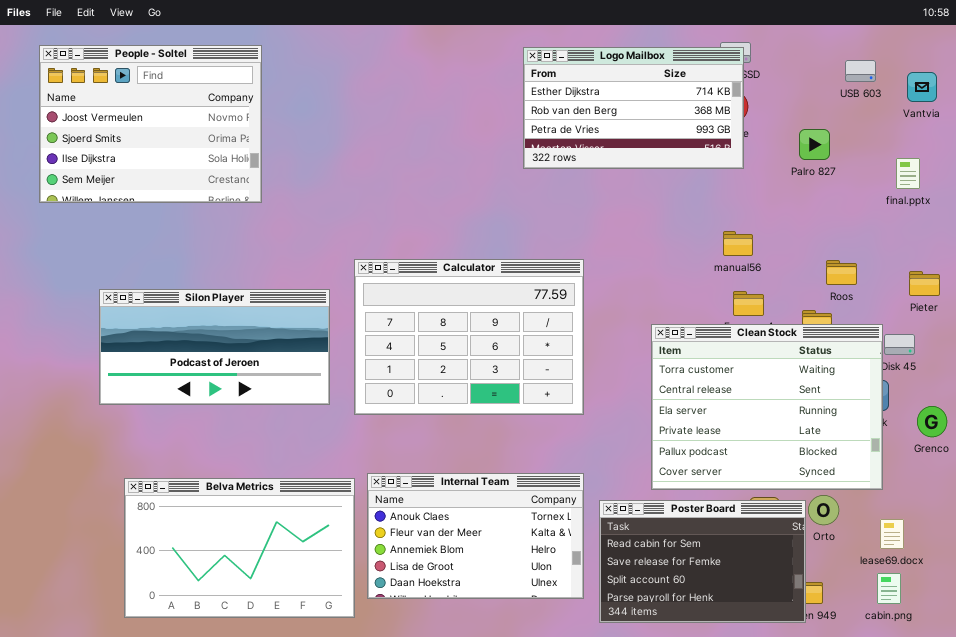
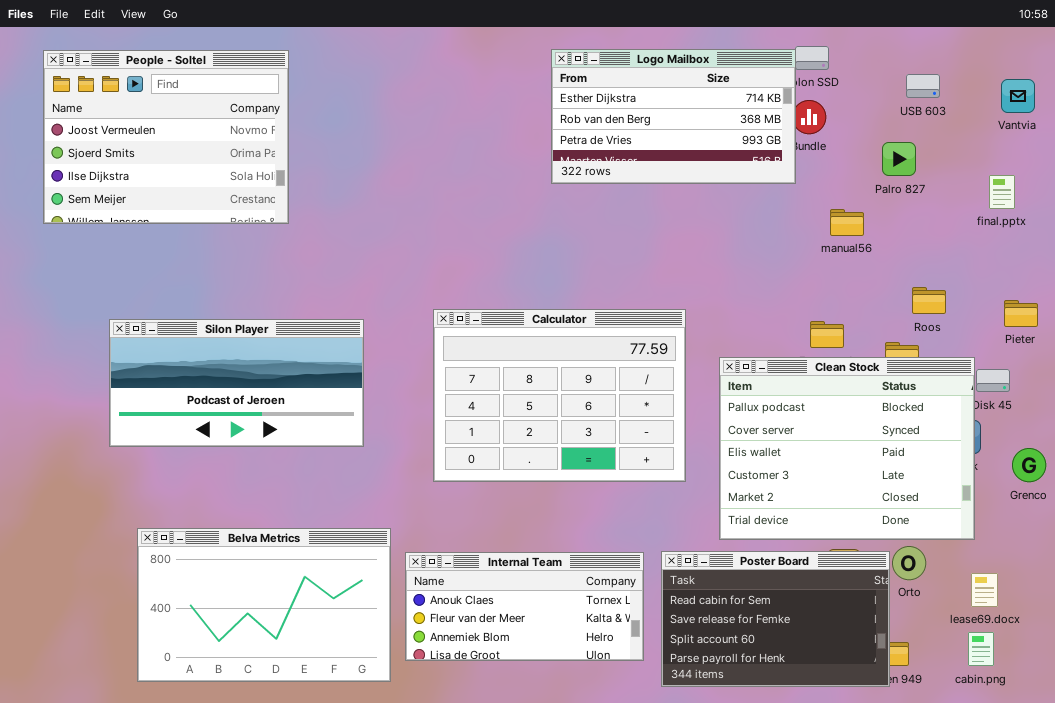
Logo Mailbox: [523,47,744,169] -> [551,49,796,184], moved
USB 603: [845,60,876,82] -> [906,74,940,98], moved
manual56: [723,231,753,256] -> [830,209,864,236], moved
Calculator: [354,259,584,415] -> [433,309,686,482], moved
Clean Stock: [651,324,883,490] -> [719,357,975,540], scrolled down 4 rows
Internal Team: [367,473,584,599] -> [405,552,644,661], resized

